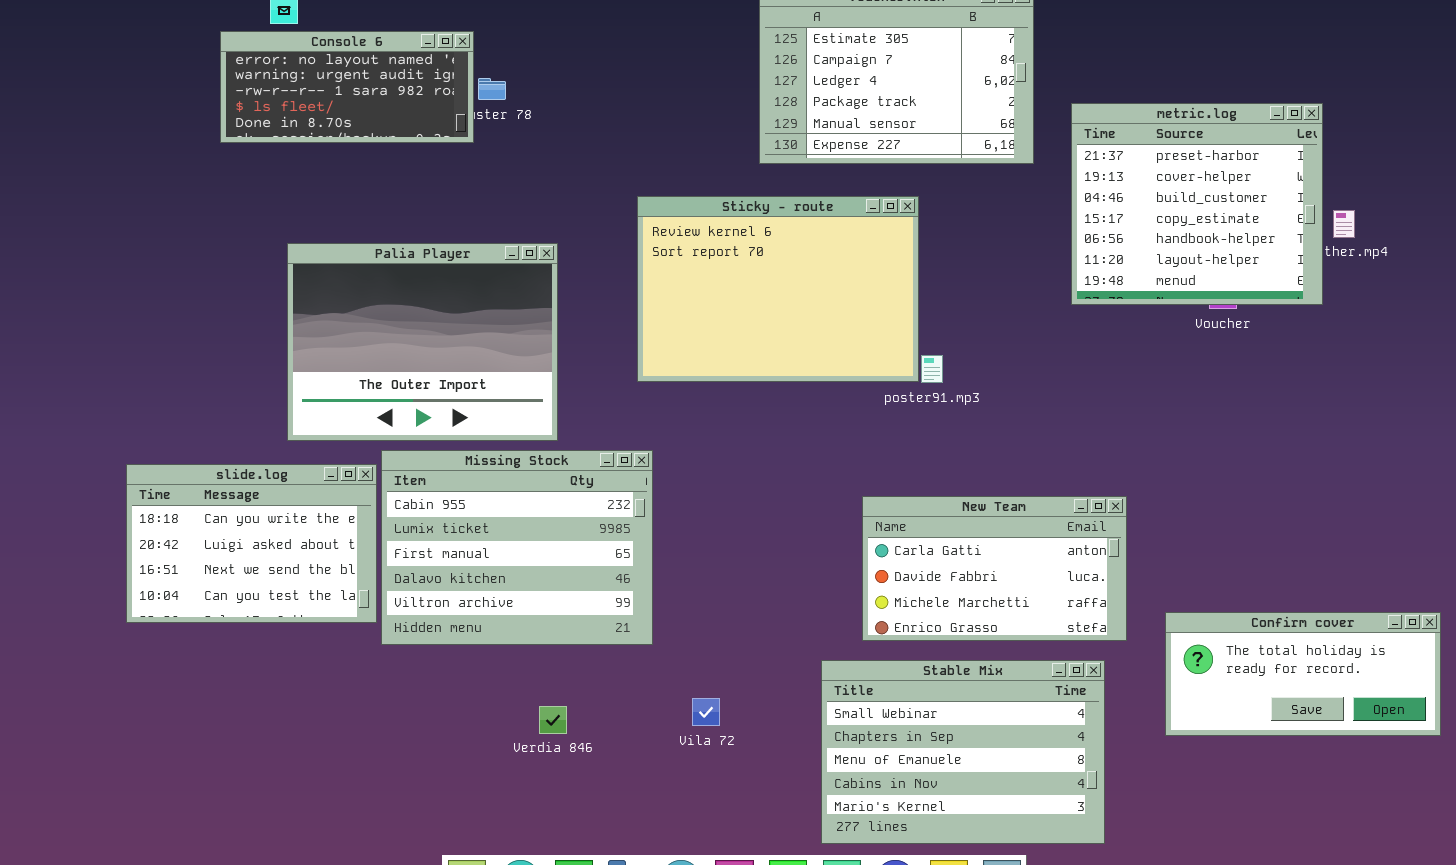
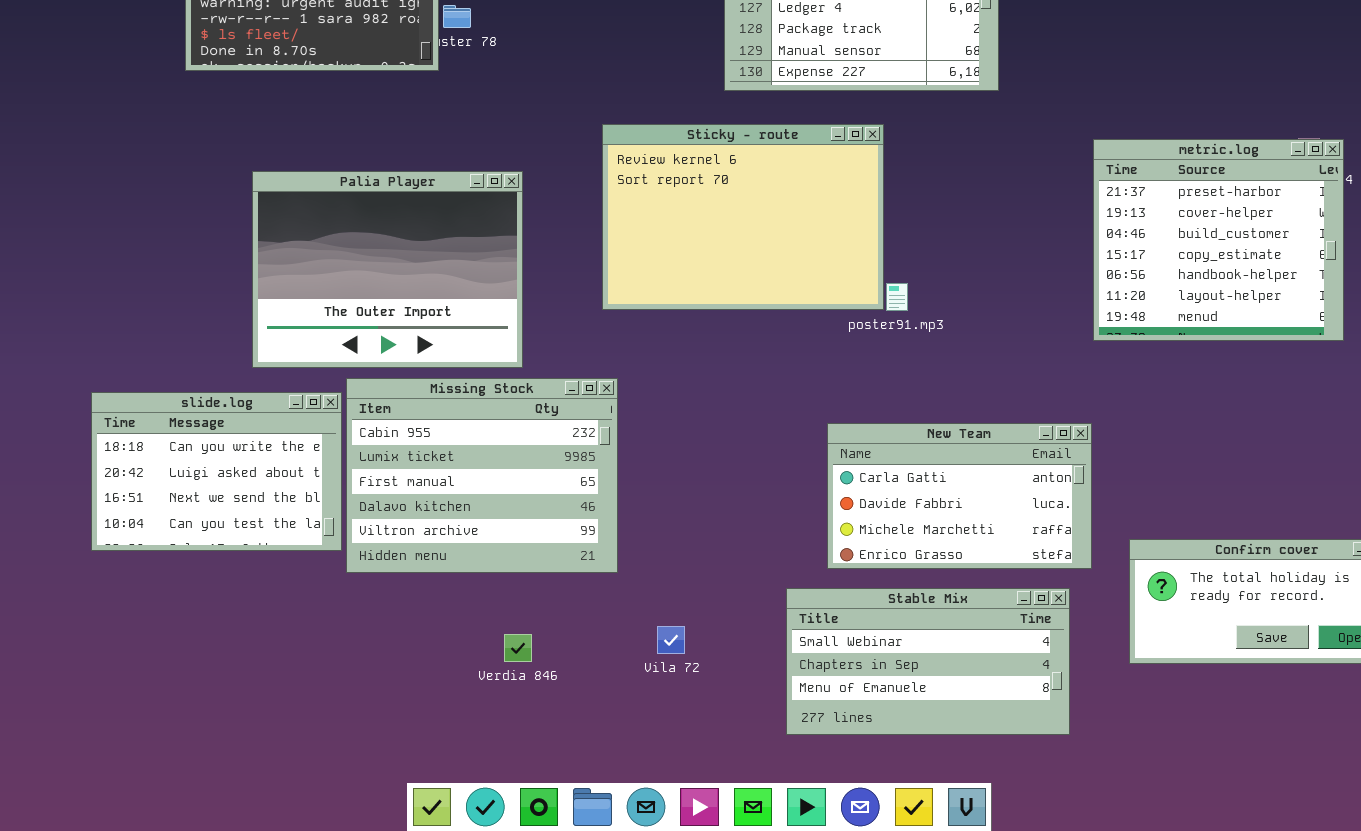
metric.log: [1071,103,1323,305] -> [1093,139,1344,341], moved
Stable Mix: [821,660,1105,844] -> [786,588,1070,735], resized

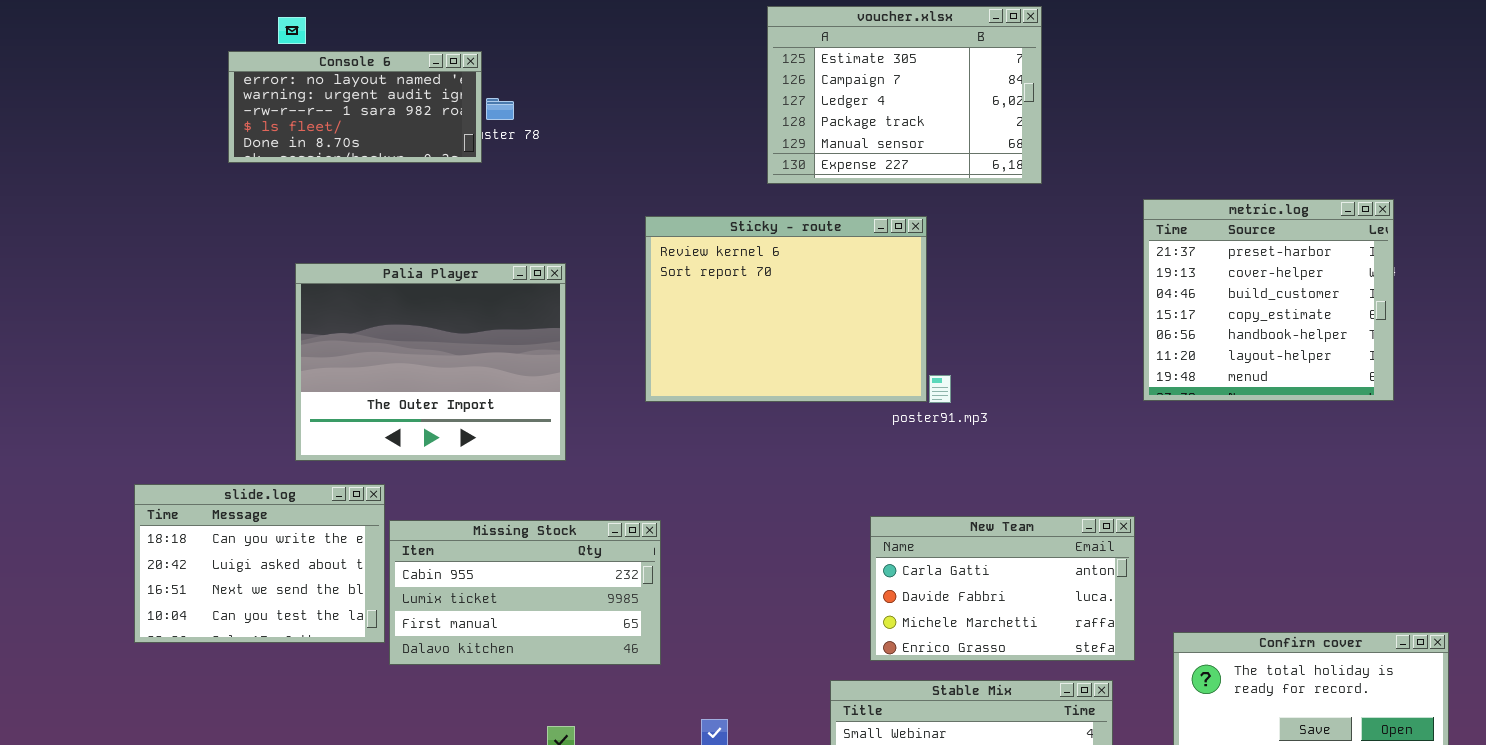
metric.log: [1093,139,1344,341] -> [1143,199,1394,401], moved
Missing Stock: [346,378,618,573] -> [389,520,661,665], resized

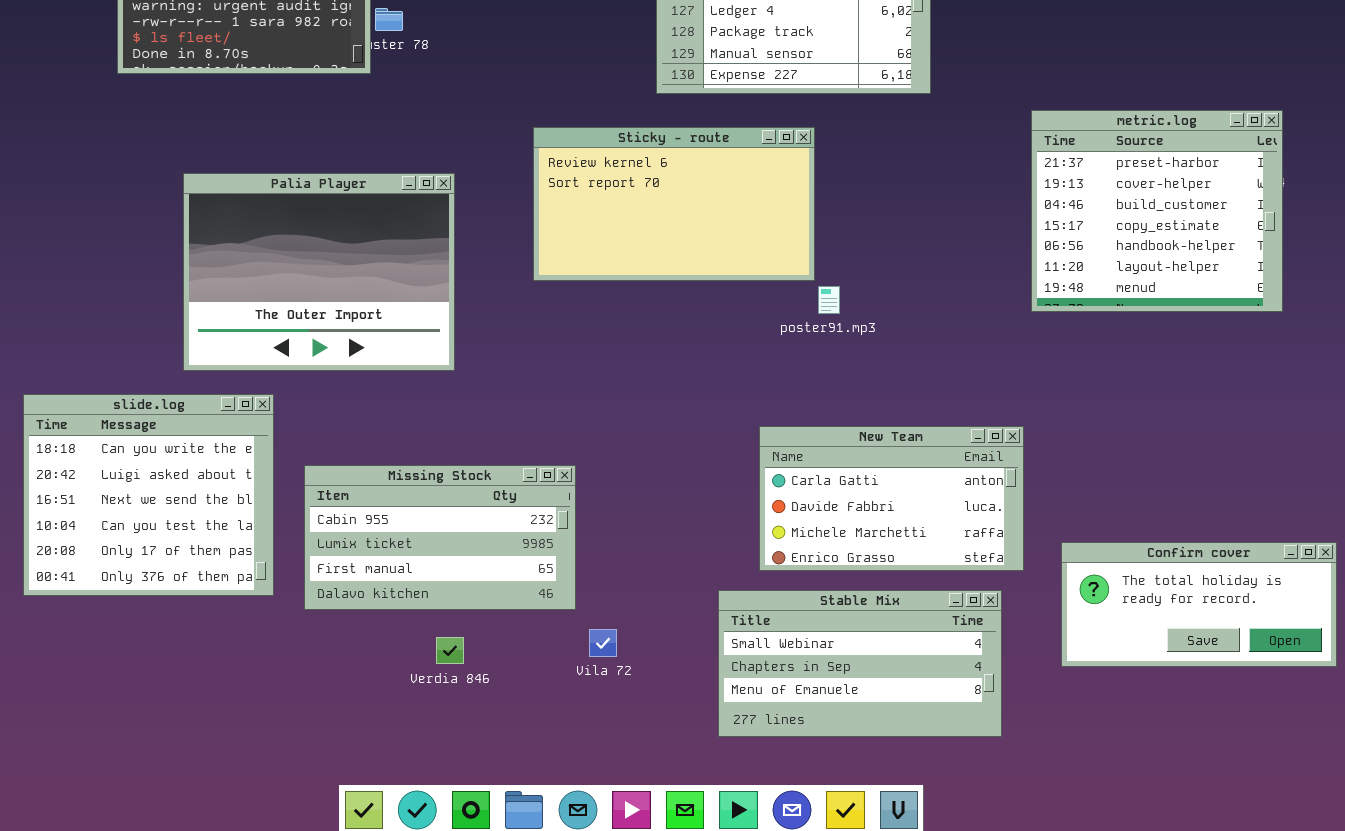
Sticky - route: [645,216,927,402] -> [533,127,815,281], resized
slide.log: [134,484,385,643] -> [23,394,274,596], resized
Missing Stock: [389,520,661,665] -> [304,465,576,610], moved

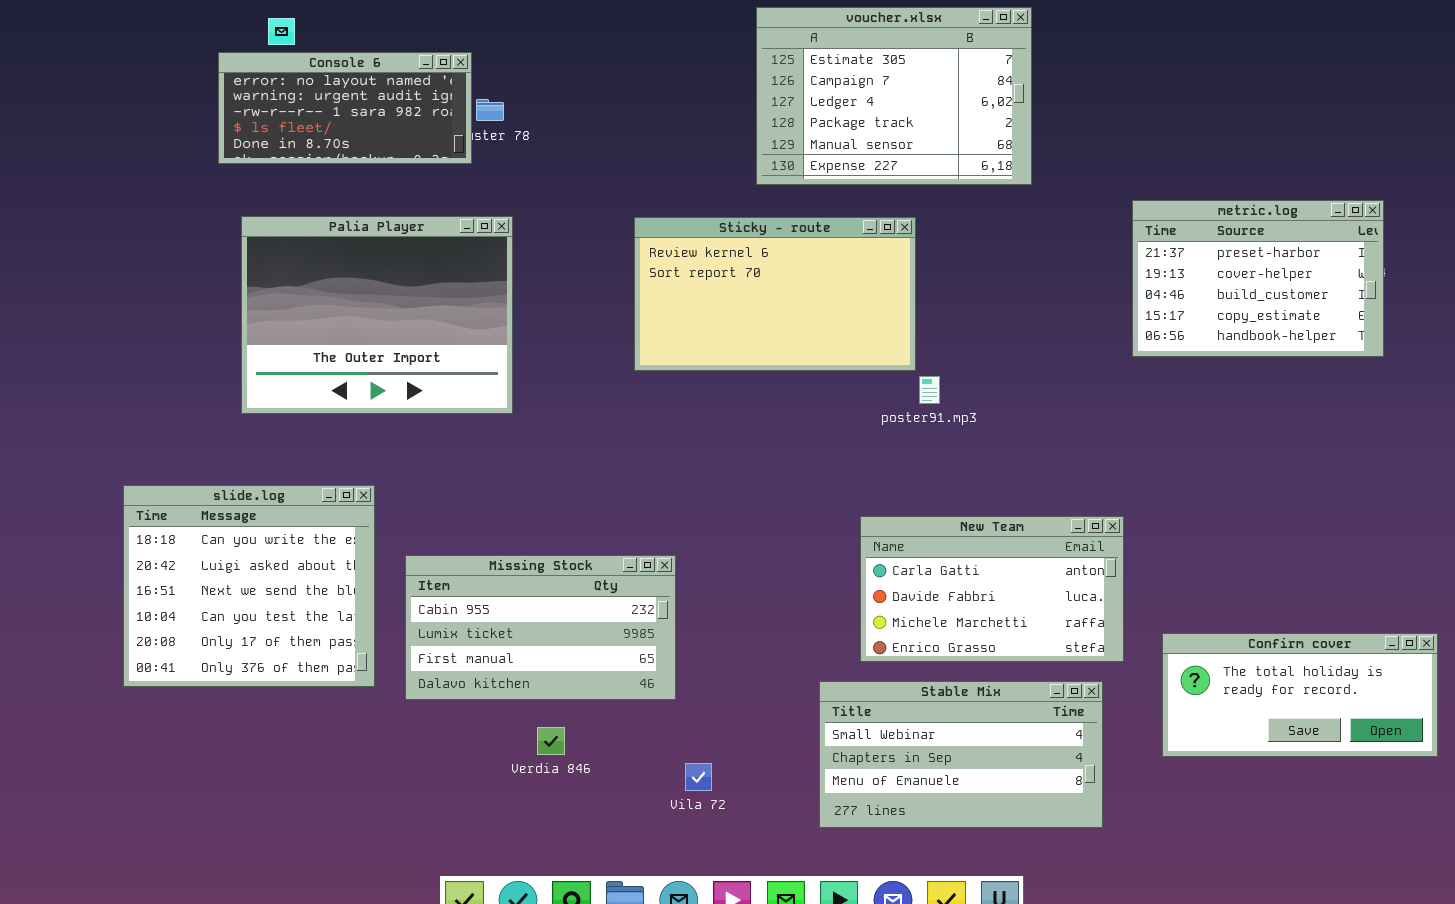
metric.log: [1031,110,1283,312] -> [1132,200,1384,357], resized
Palia Player: [183,173,455,371] -> [241,216,513,414], moved
Vila 72: [589,629,617,657] -> [685,763,712,791], moved

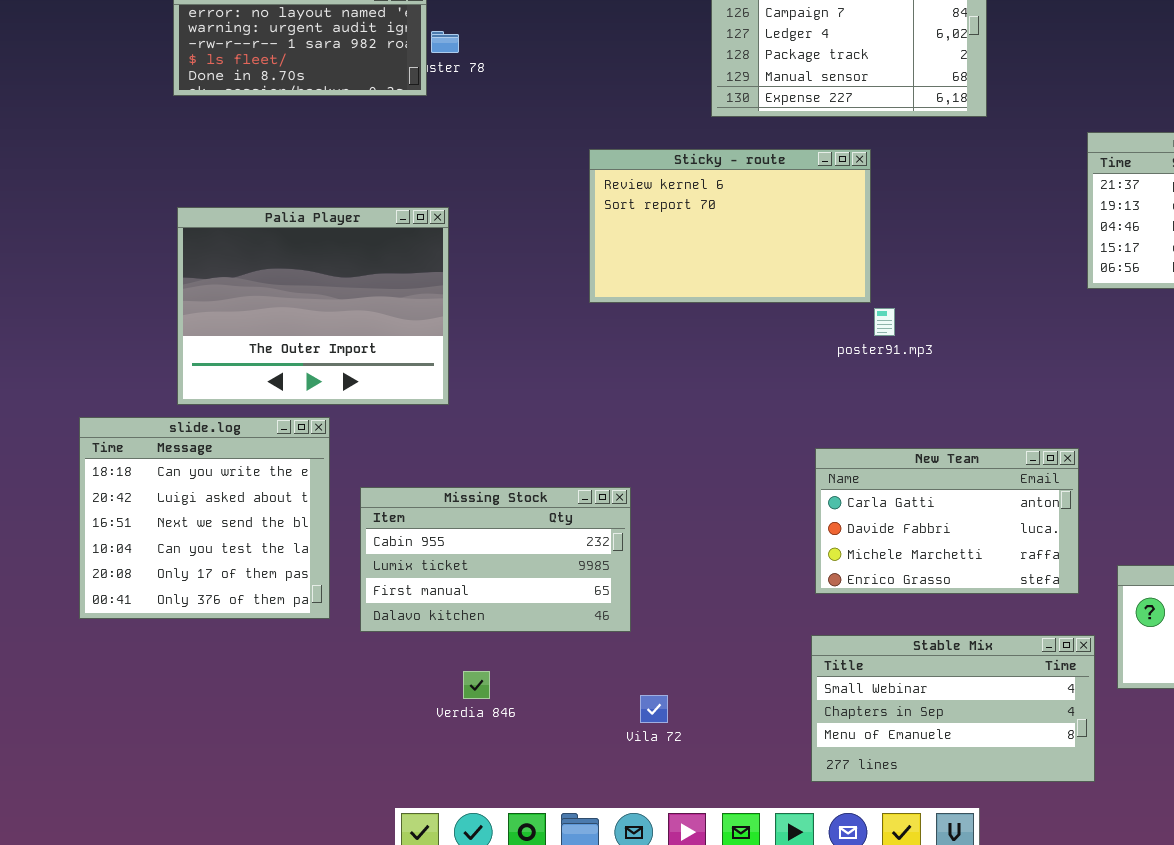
Palia Player: [241,216,513,414] -> [177,207,449,405], moved
Stable Mix: [819,681,1103,828] -> [811,635,1095,782], moved
Verdia 846: [537,727,565,755] -> [463,671,490,699], moved

